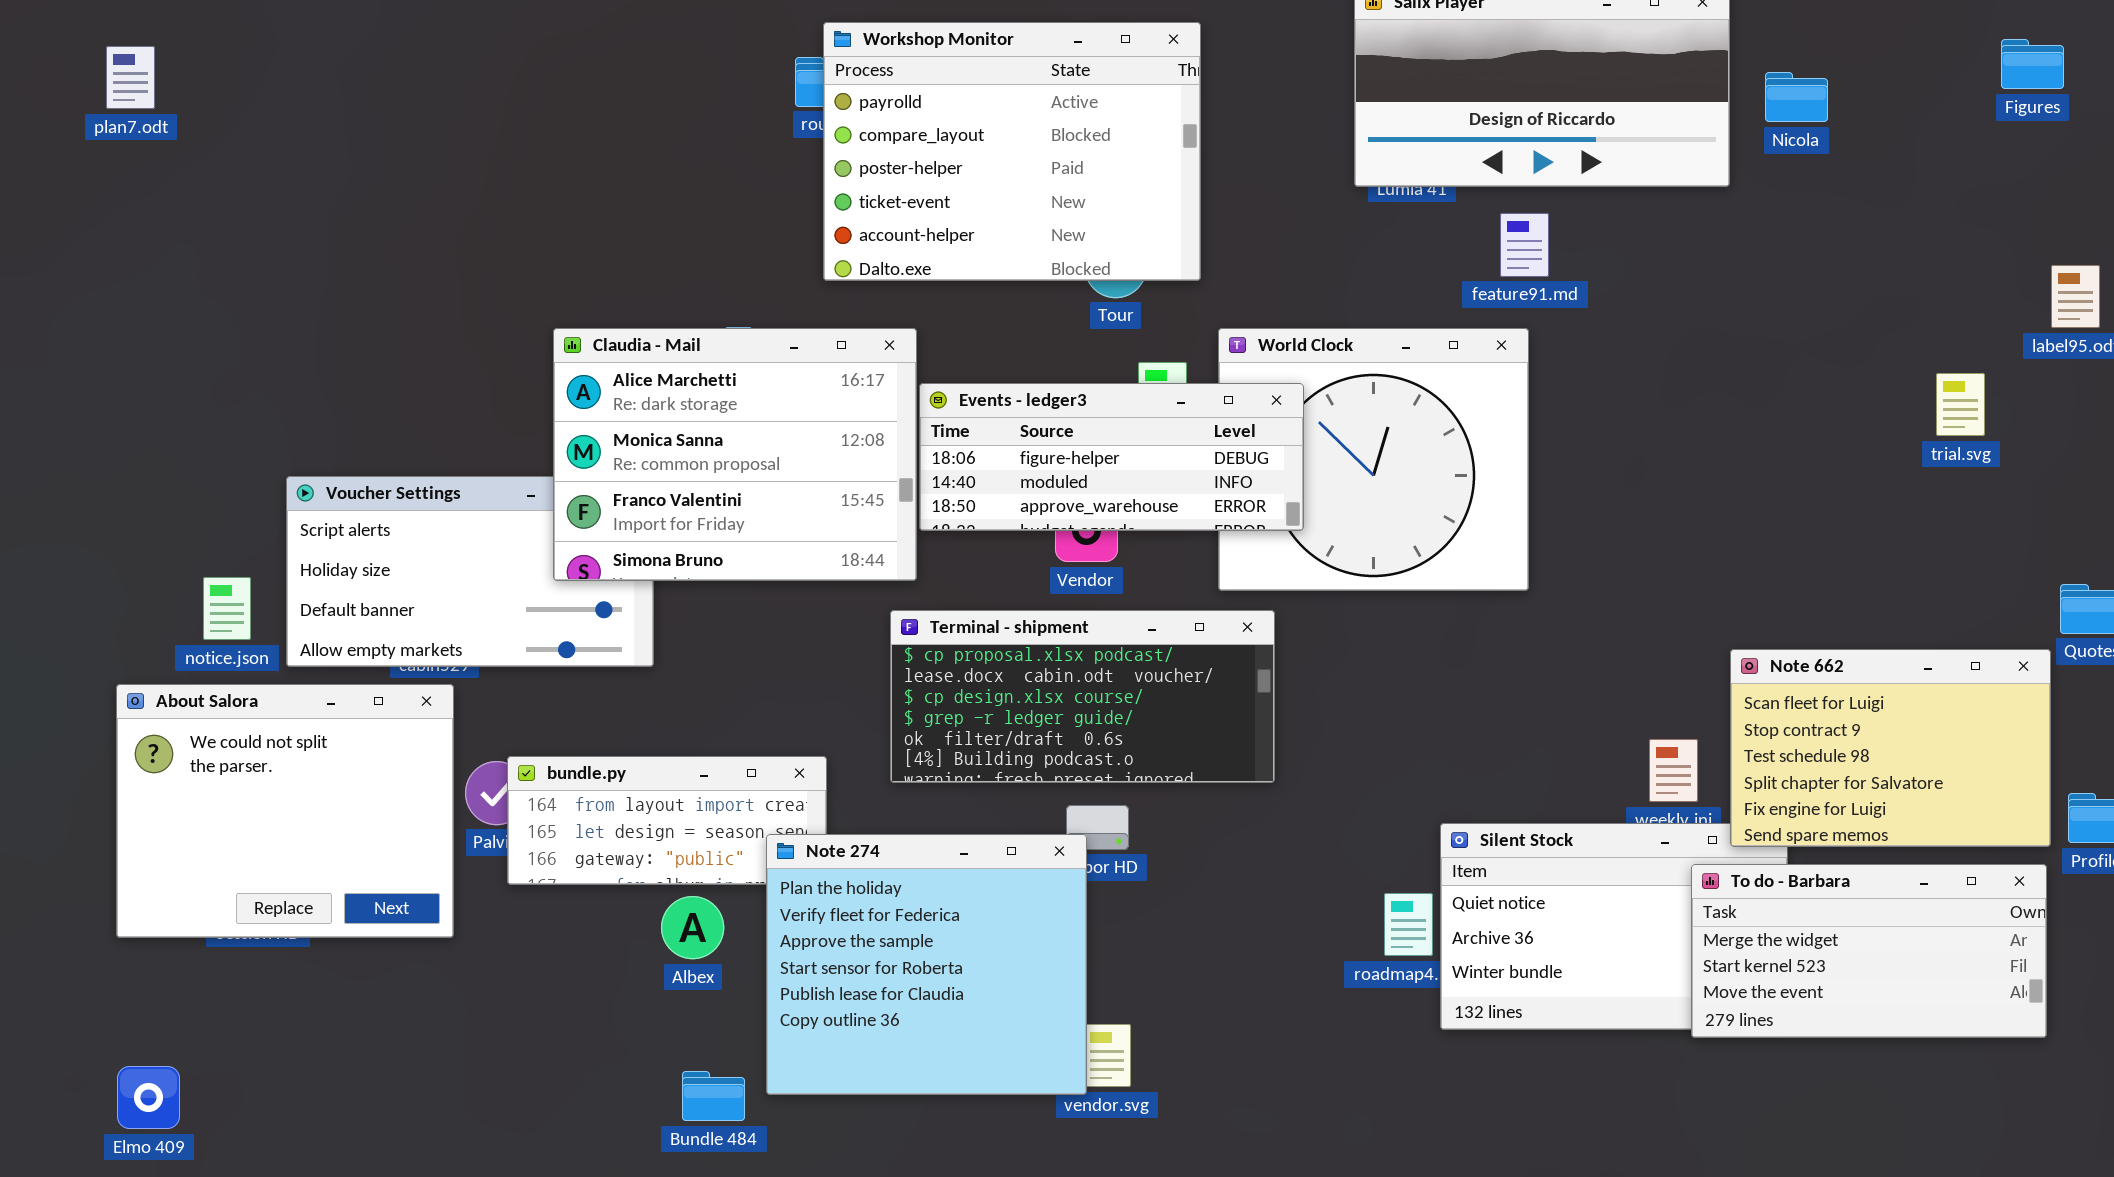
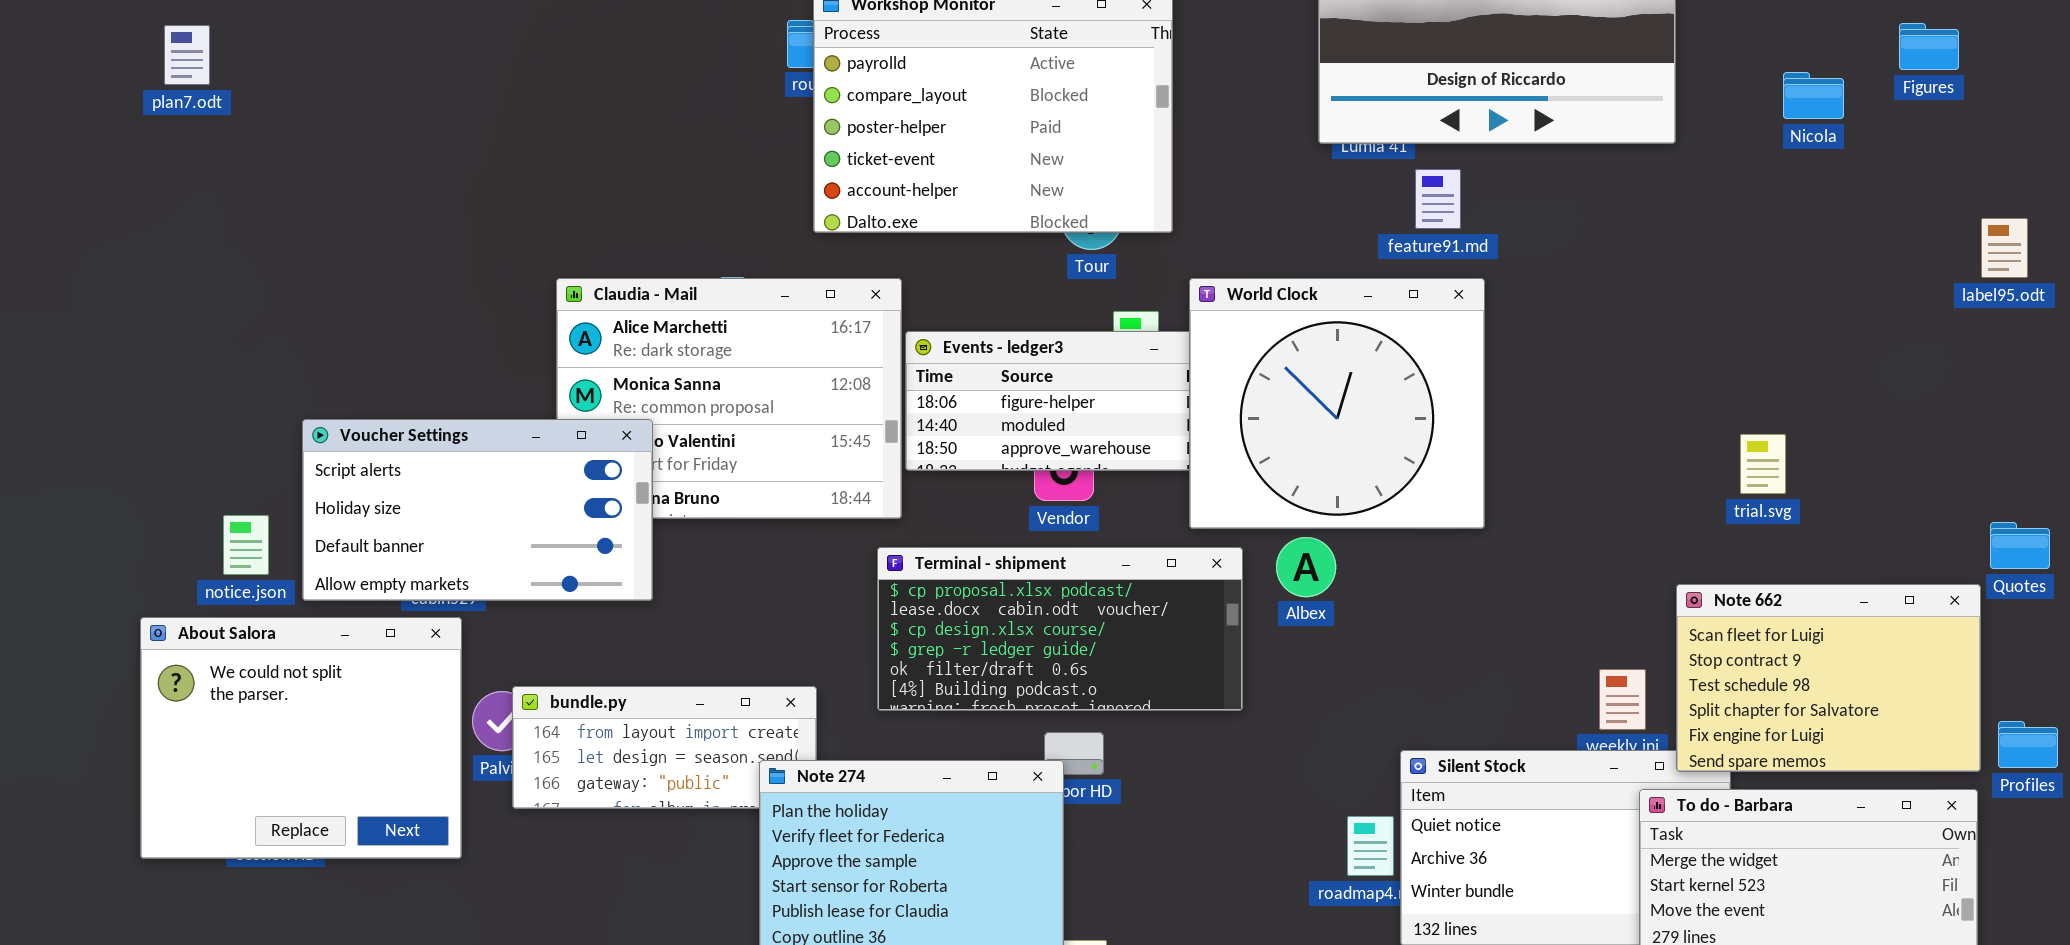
Figures: [2001,39,2064,89] -> [1899,23,1959,70], moved
plan7.odt: [106,46,155,109] -> [164,25,210,85], moved
Nicola: [1765,72,1828,122] -> [1783,72,1844,119], moved
feature91.md: [1500,213,1549,277] -> [1415,169,1461,229], moved
World Clock: [1218,328,1529,591] -> [1189,278,1485,529], raised
trial.svg: [1936,373,1985,436] -> [1740,434,1786,494], moved
Voucher Settings: [286,476,654,667] -> [302,419,653,601], raised
Albex: [661,896,724,959] -> [1276,537,1336,597], moved

